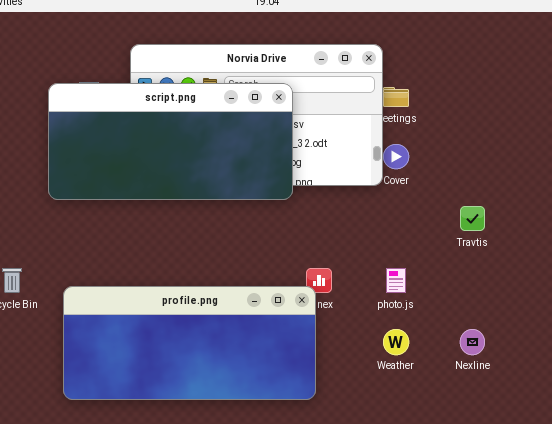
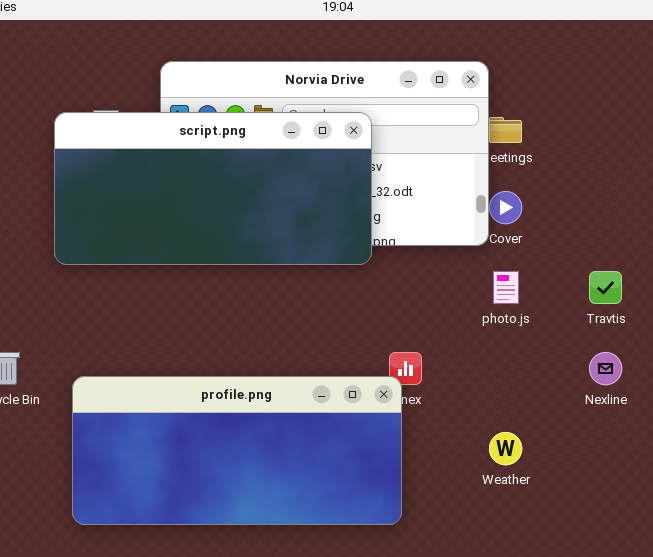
photo.js: [386,268,406,293] -> [493,271,519,304], moved
Nexline: [460,329,485,355] -> [589,352,622,385], moved

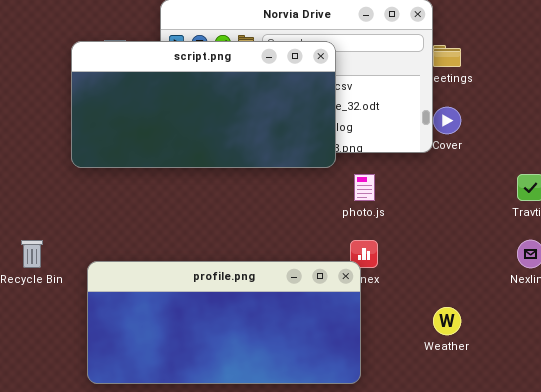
photo.js: [493,271,519,304] -> [354,174,375,201], moved

